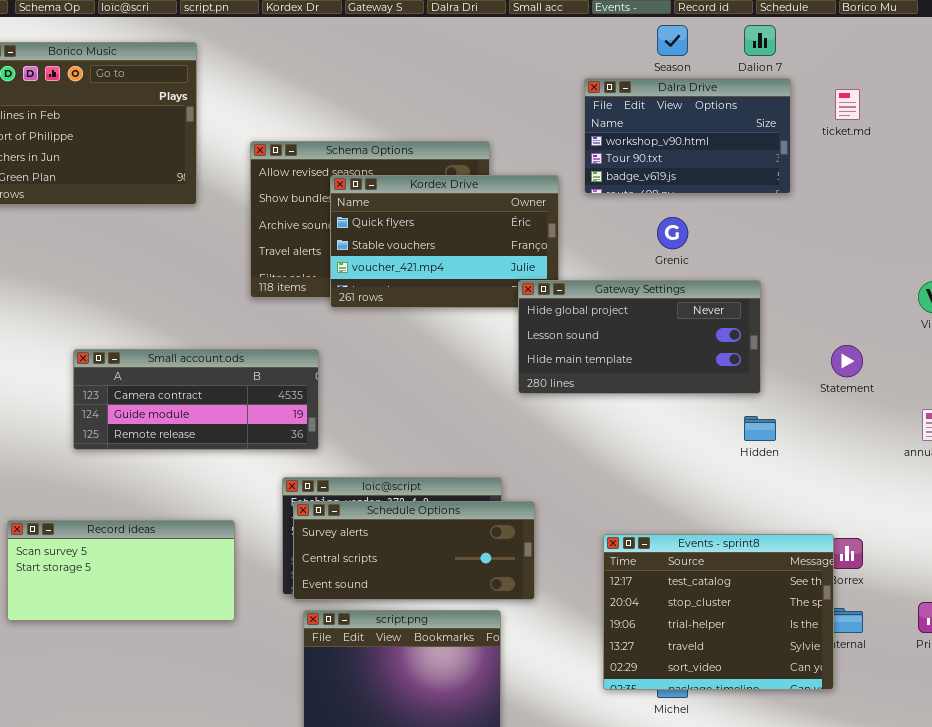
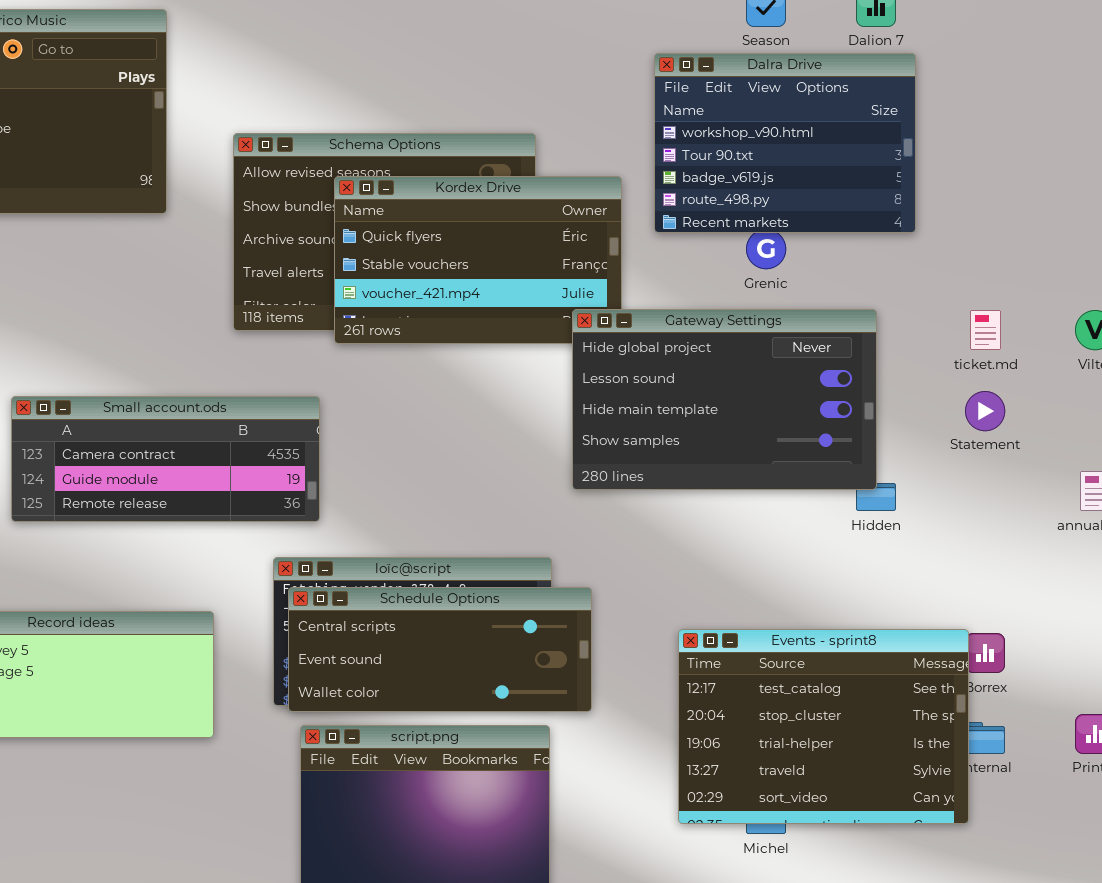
Dalra Drive: [584,78,791,194] -> [654,53,916,233], resized
ticket.md: [835,89,860,120] -> [970,310,1001,350], moved
Gateway Settings: [518,280,761,394] -> [572,309,877,490], resized
Schedule Options: [293,501,535,600] -> [288,587,592,712], scrolled down 1 row

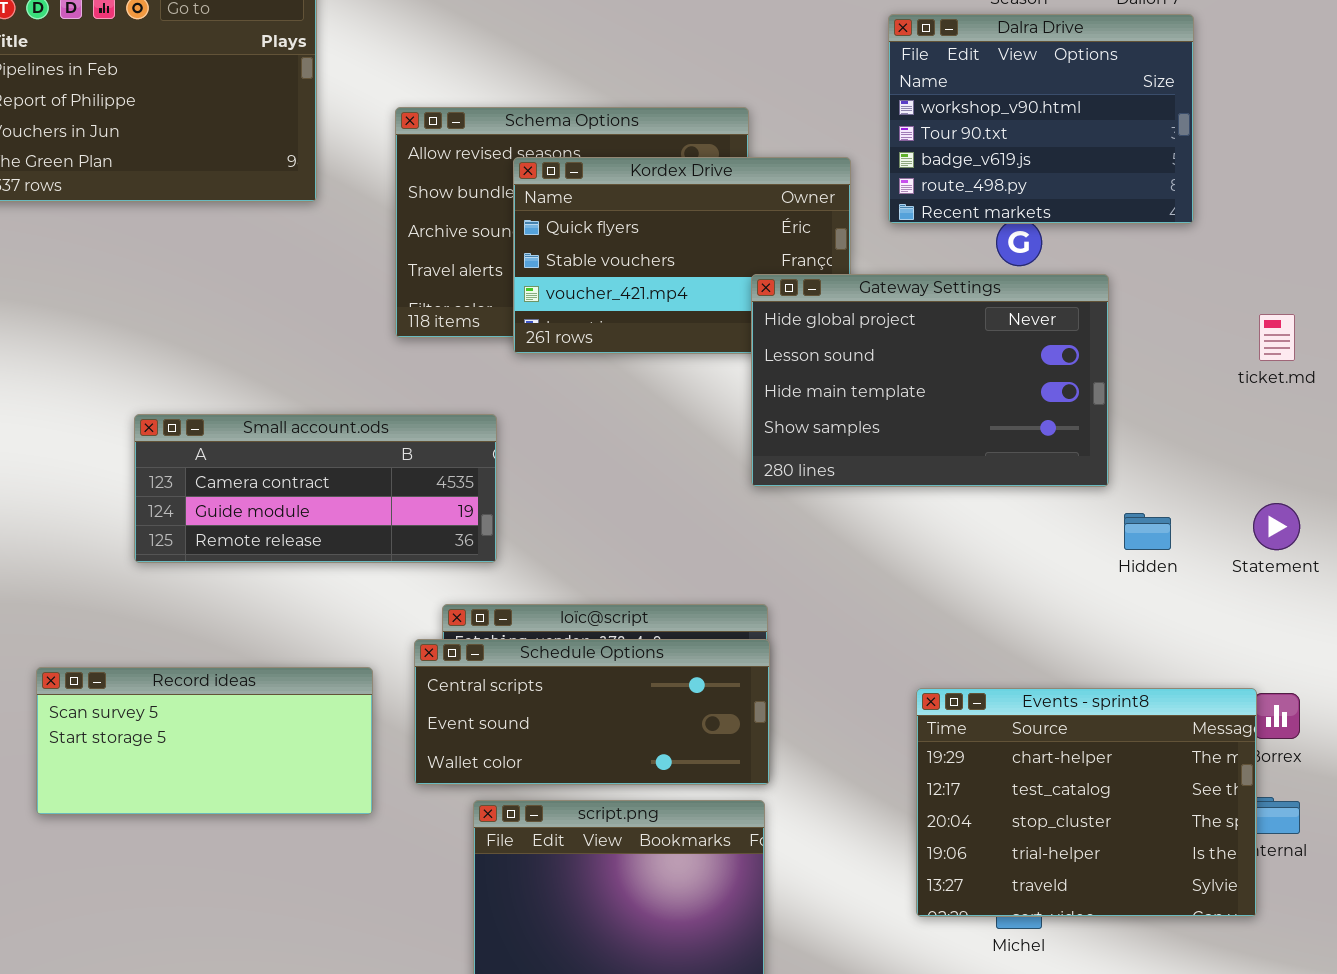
Gateway Settings: [572,309,877,490] -> [751,274,1109,487], moved
Statement: [965,391,1005,431] -> [1253,503,1300,550], moved
Schedule Options: [288,587,592,712] -> [414,639,770,785], moved
Events - sprint8: [678,629,969,824] -> [916,688,1257,917], scrolled up 1 row

